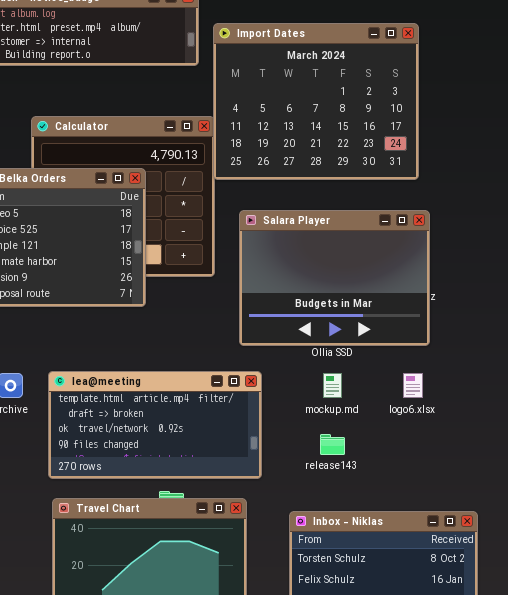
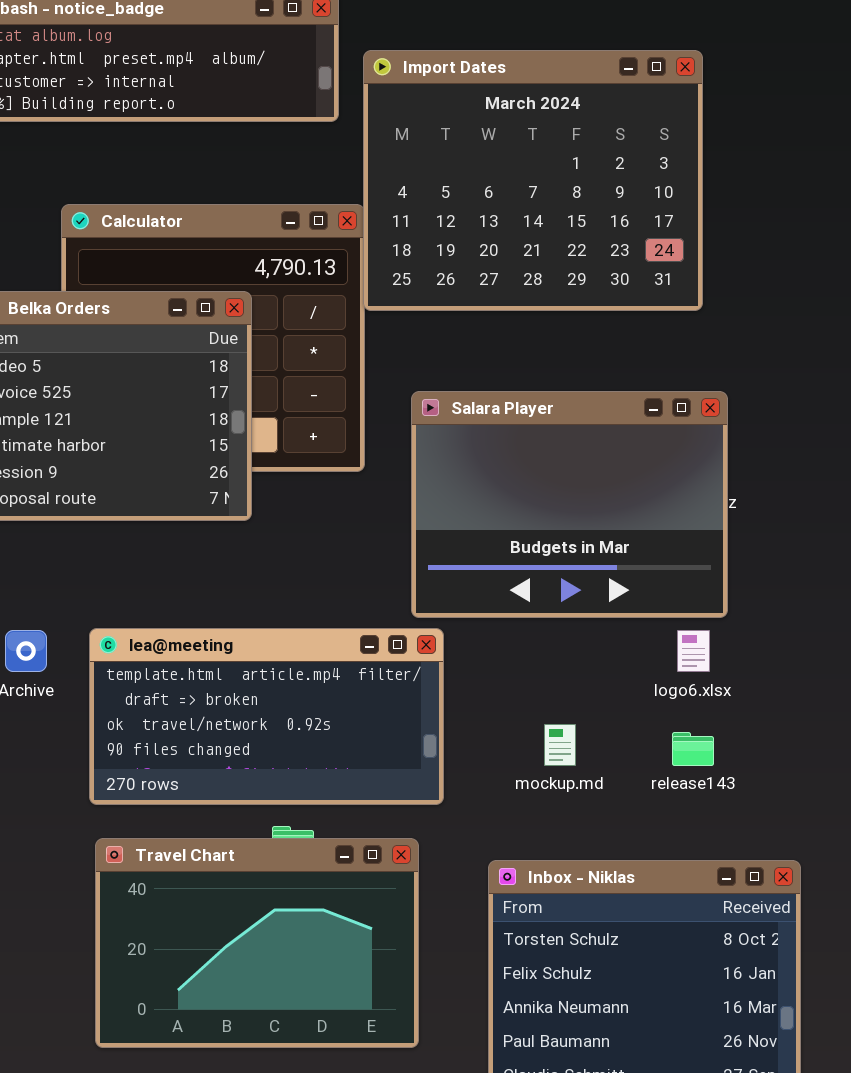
Salara Player: [239,210,430,346] -> [411,391,728,618], moved
mockup.md: [323,373,342,398] -> [544,724,576,766], moved
release143: [320,434,345,455] -> [672,732,714,766], moved

